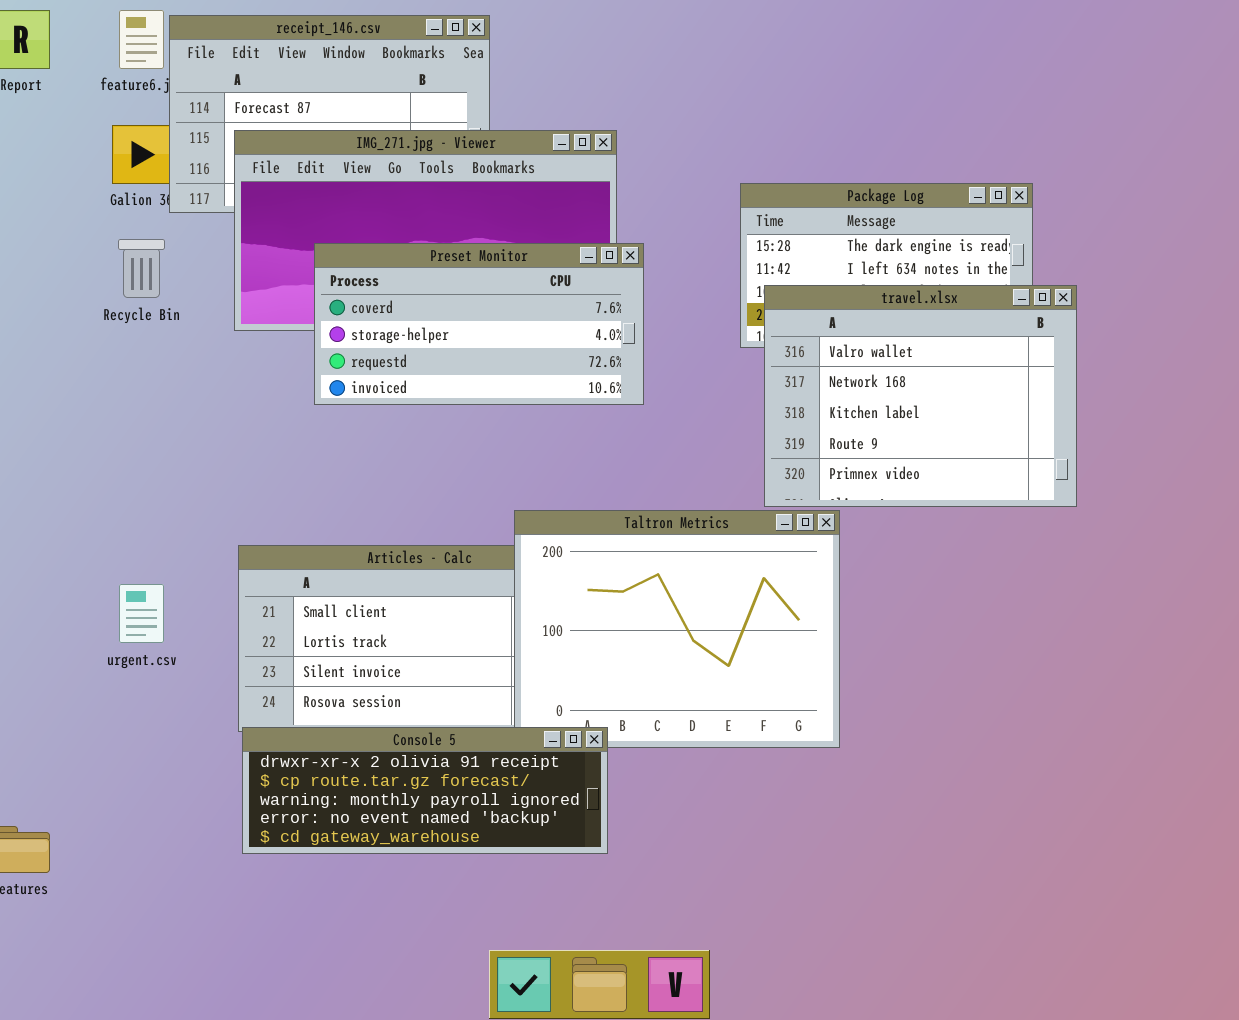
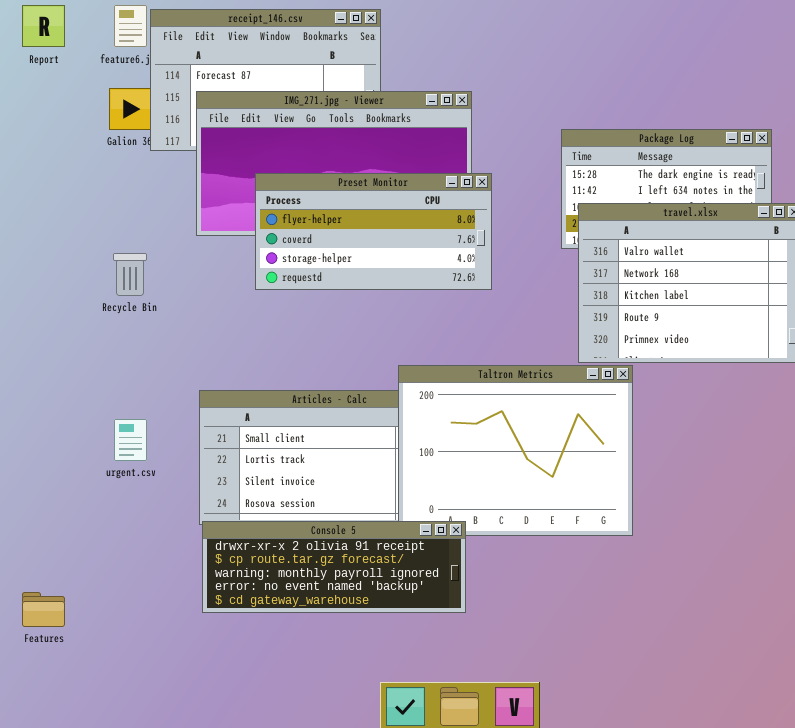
Recycle Bin: [118,239,165,298] -> [113,253,147,296], moved
Preset Monitor: [314,243,644,405] -> [255,173,492,290], scrolled up 1 row

